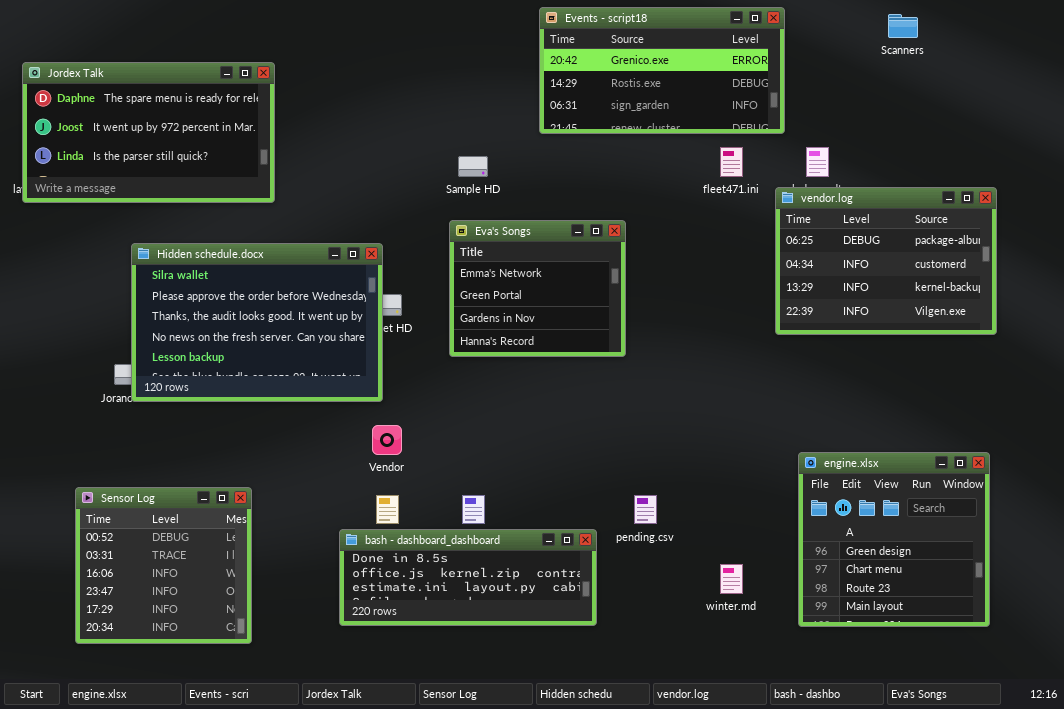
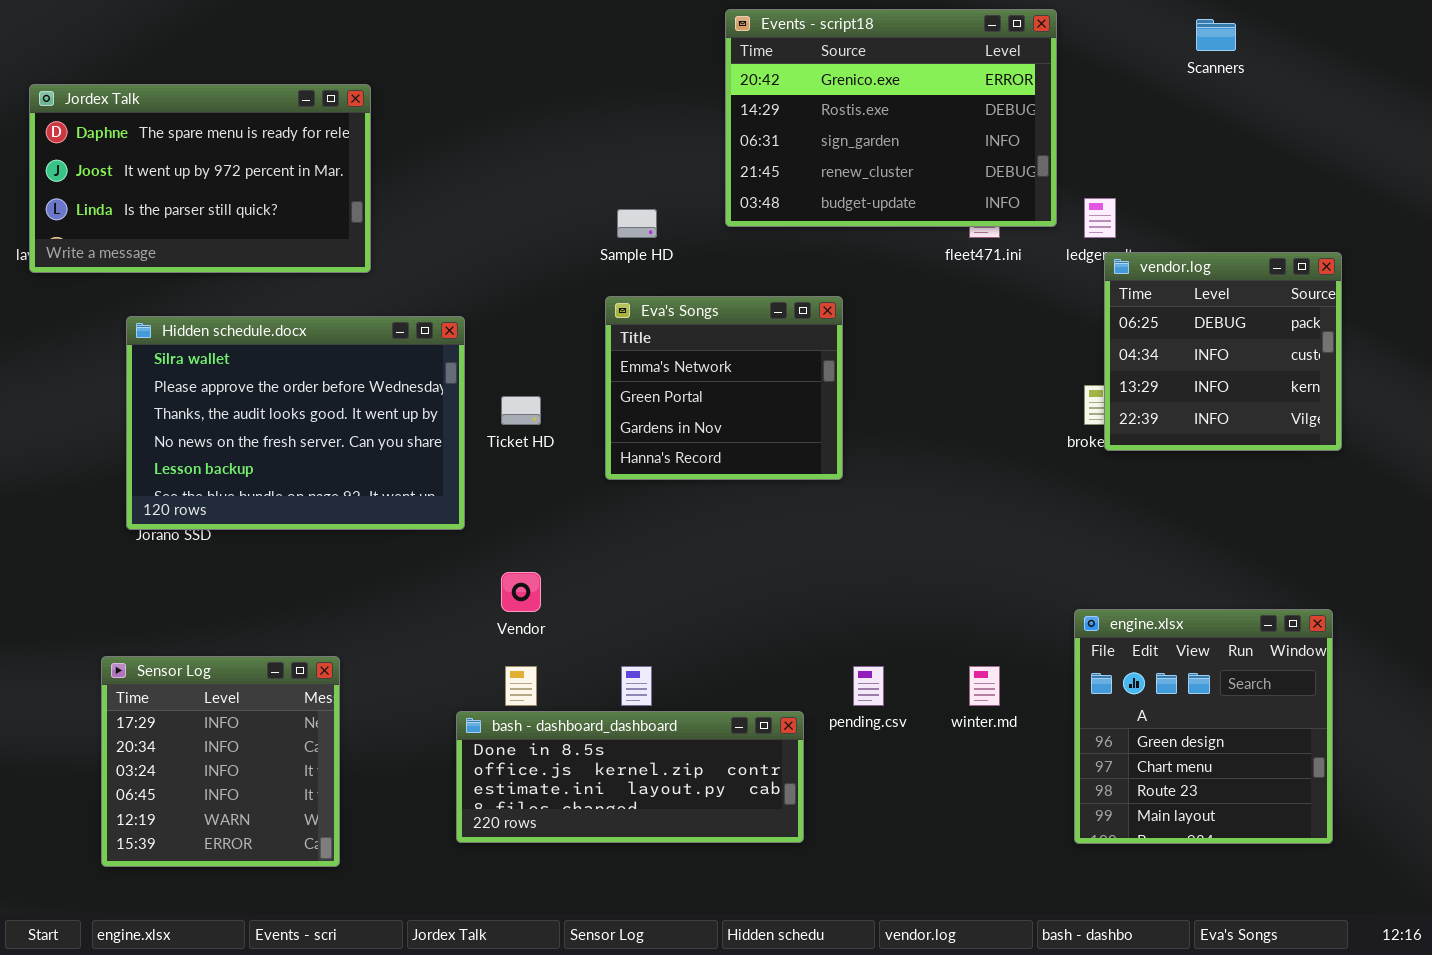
Events - script18: [539,7,785,134] -> [725,9,1057,227], resized
vendor.log: [775,187,997,335] -> [1104,252,1342,451], resized
Hidden schedule.docx: [131,243,383,402] -> [126,316,465,530], moved
Sensor Log: [75,487,252,644] -> [101,656,340,867], scrolled down 4 rows
winter.md: [720,564,743,594] -> [969,666,1000,706], moved

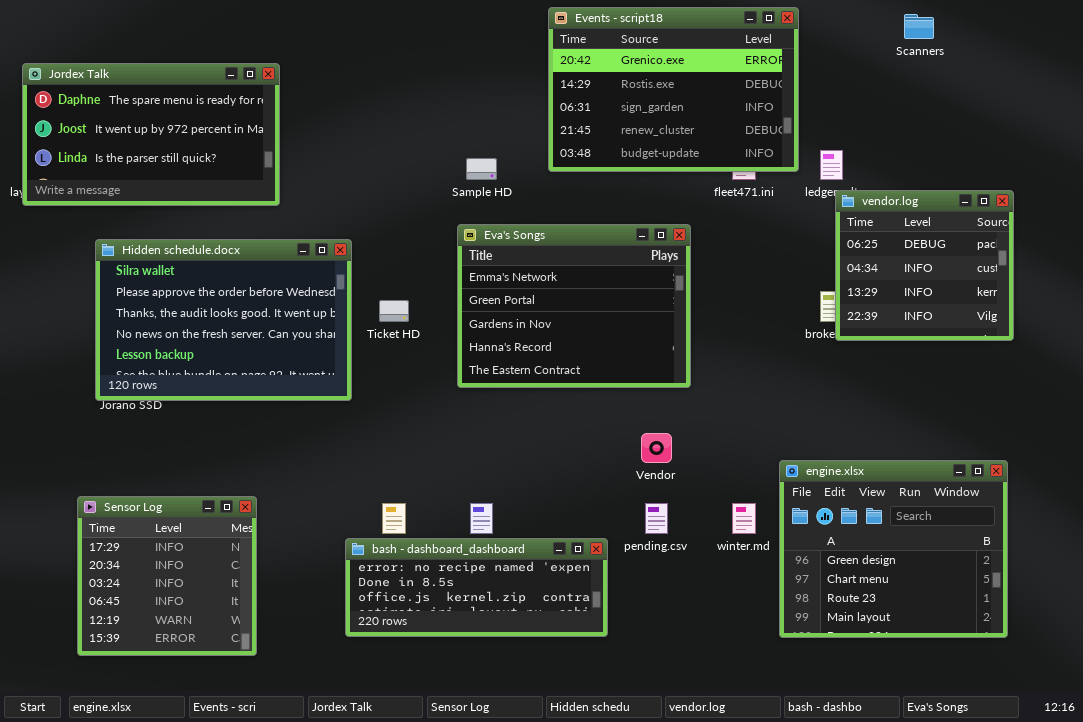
Eva's Songs: [605,296,843,480] -> [457,224,691,388], resized
Vendor: [501,572,541,612] -> [641,433,672,463], moved
engine.xlsx: [1074,609,1333,844] -> [779,460,1008,638], resized
bash - dashboard_dashboard: [456,711,804,843] -> [345,538,608,637], scrolled up 1 row

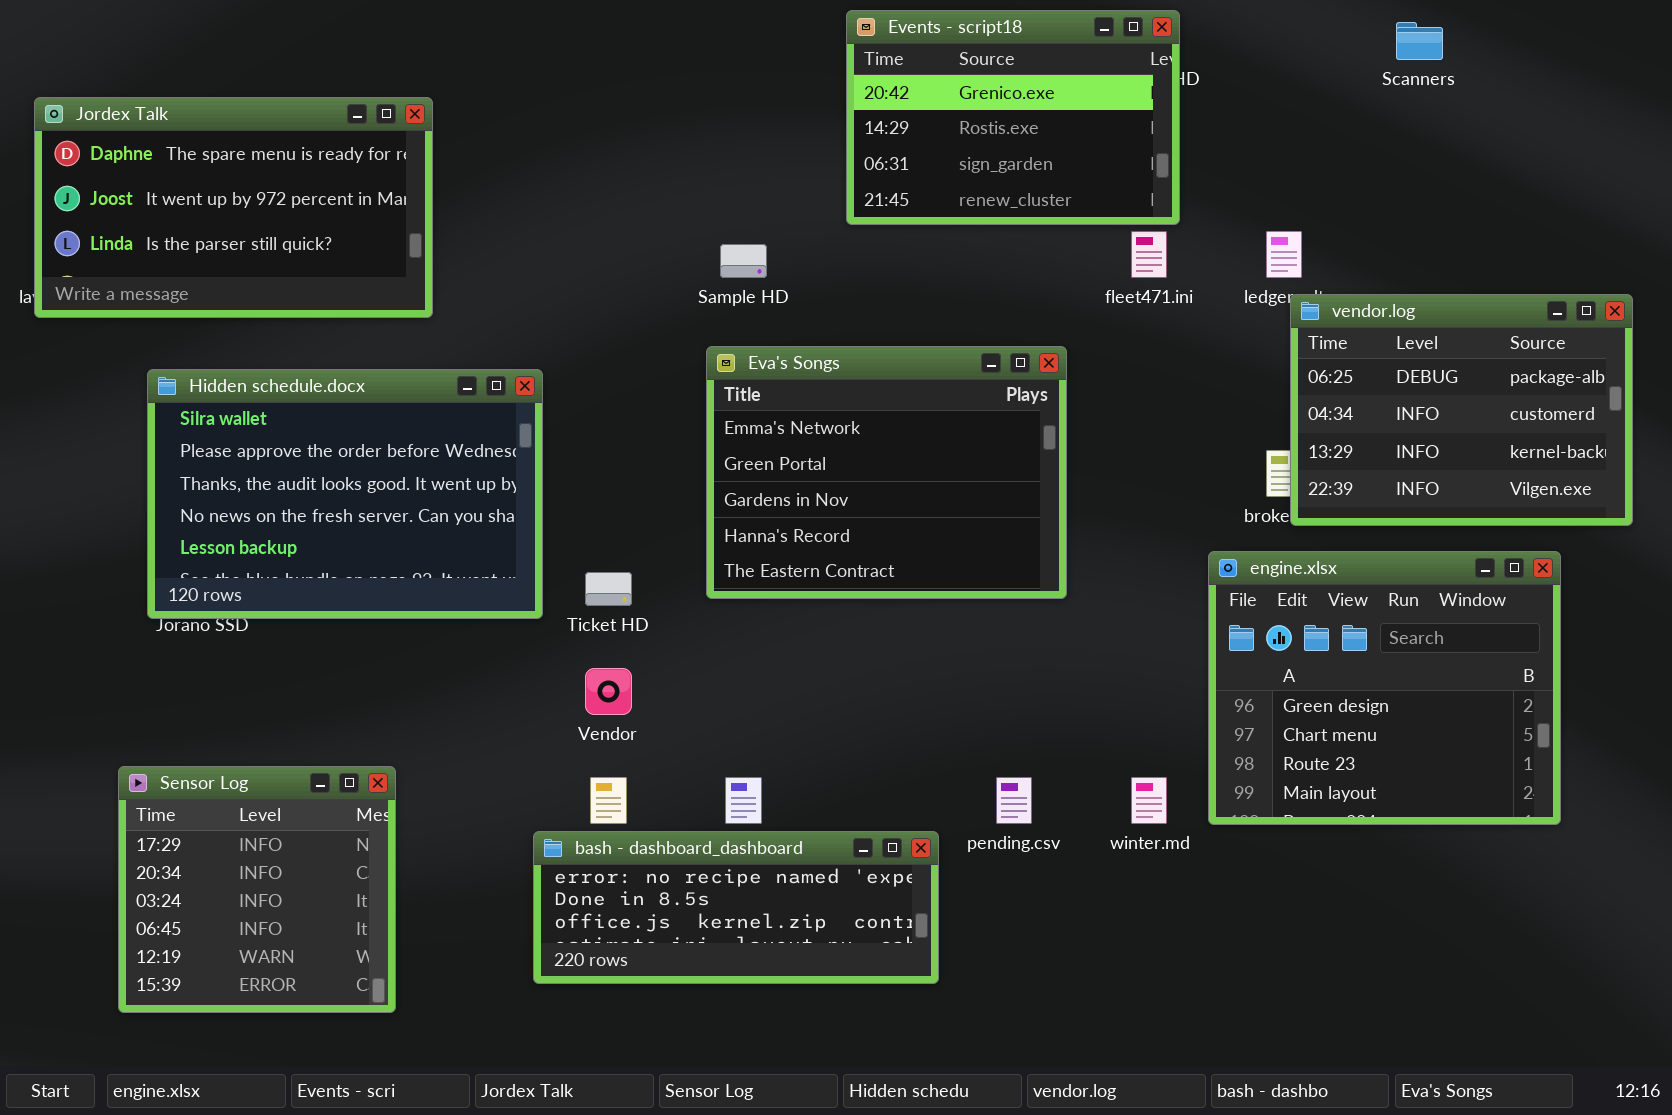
Events - script18: [548,7,799,172] -> [846,10,1180,225], resized
vendor.log: [835,190,1014,341] -> [1290,294,1633,526], resized
Ticket HD: [379,300,409,322] -> [585,572,632,606], moved
Vendor: [641,433,672,463] -> [585,668,632,715], moved
engine.xlsx: [779,460,1008,638] -> [1208,551,1561,825], moved

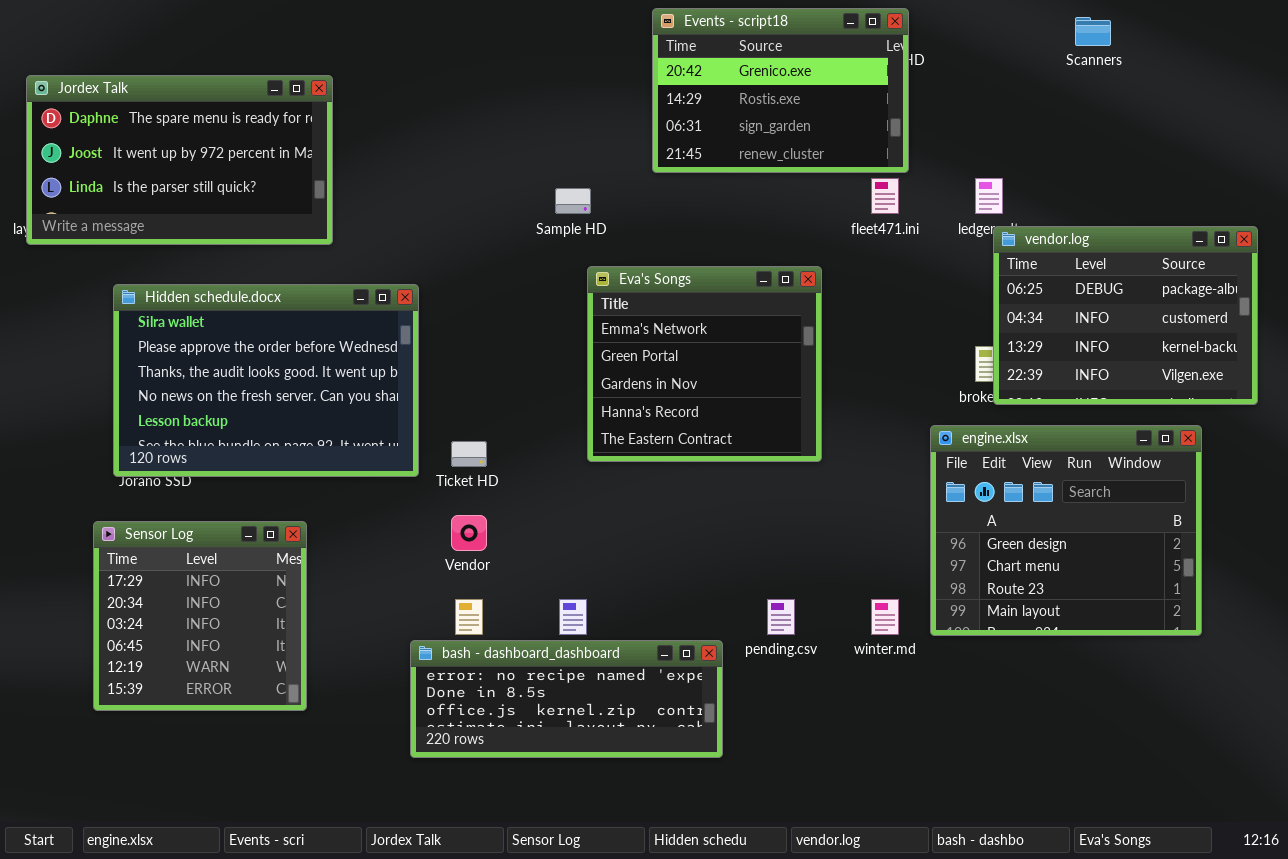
Eva's Songs: [706,346,1067,599] -> [587,266,822,462], resized
Sensor Log: [118,766,396,1013] -> [93,521,307,711], moved

